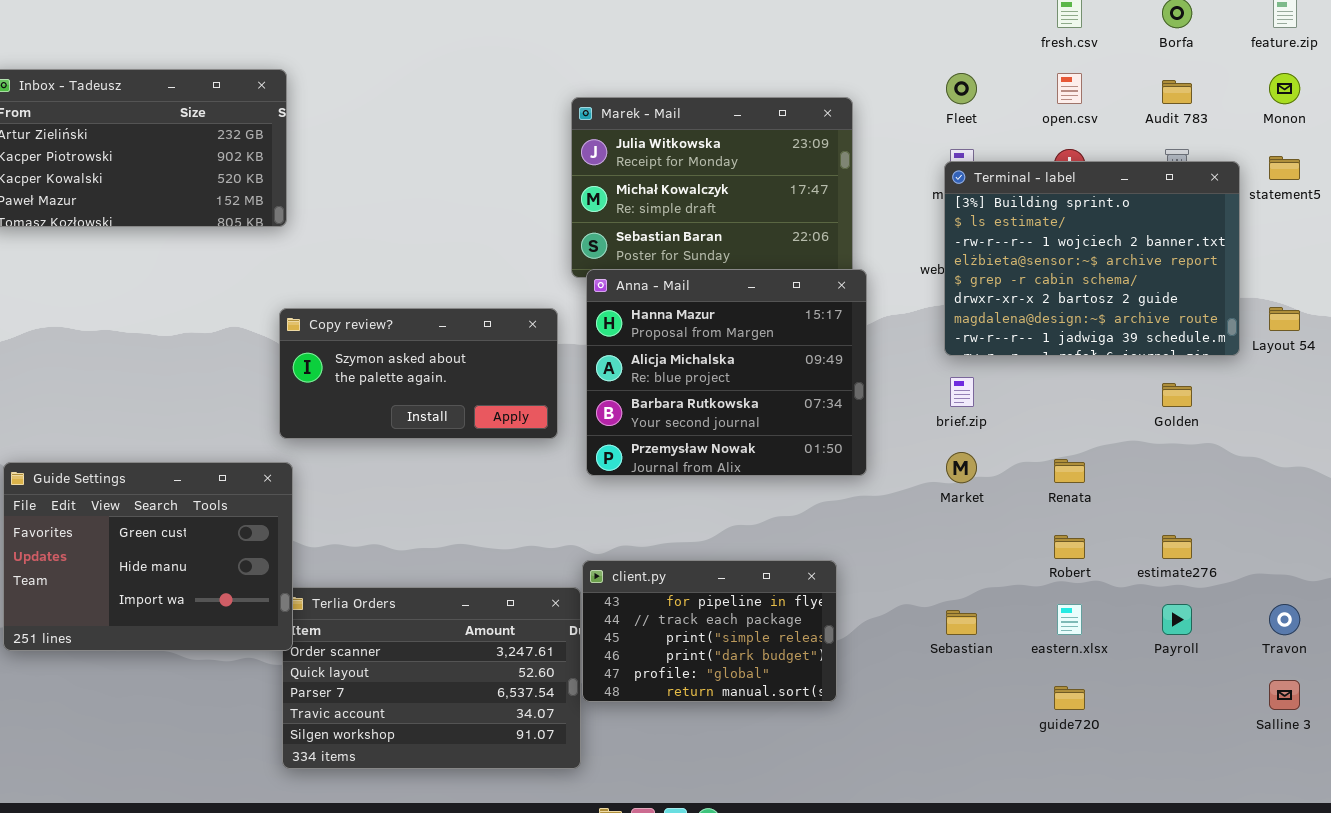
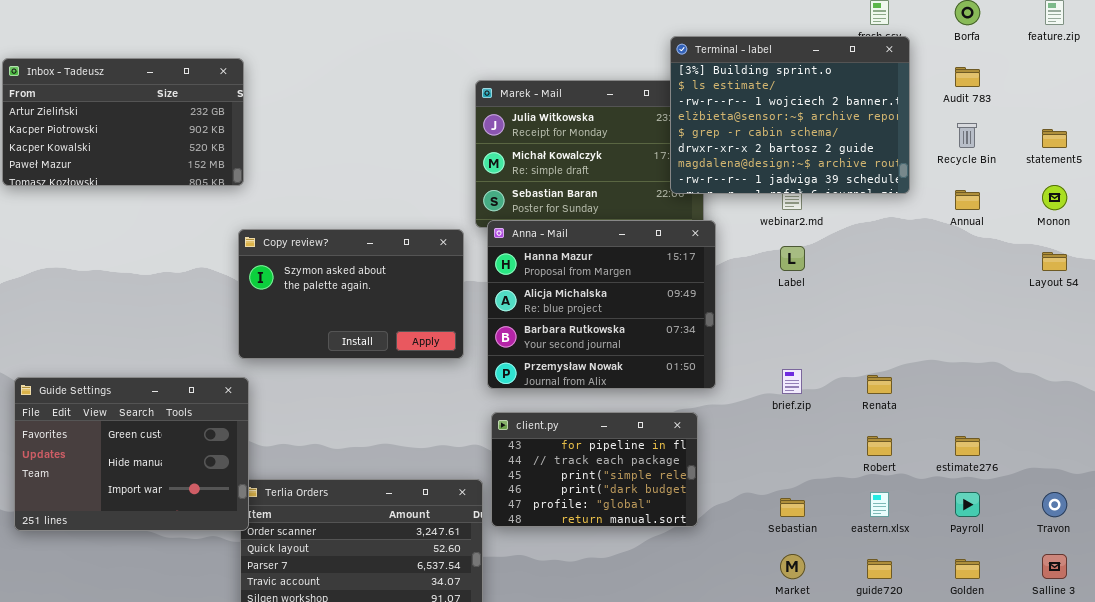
Monon: [1269,73,1300,104] -> [1042,185,1067,210], moved
Terminal - label: [944,161,1240,356] -> [670,36,910,194], moved
Copy review?: [279,308,558,439] -> [238,229,464,359], resized
brief.zip: [950,377,974,407] -> [782,369,802,394], moved
Golden: [1162,383,1192,407] -> [955,559,980,579], moved
Market: [946,452,977,483] -> [780,554,805,579], moved
client.py: [582,560,837,702] -> [491,412,698,527], moved

